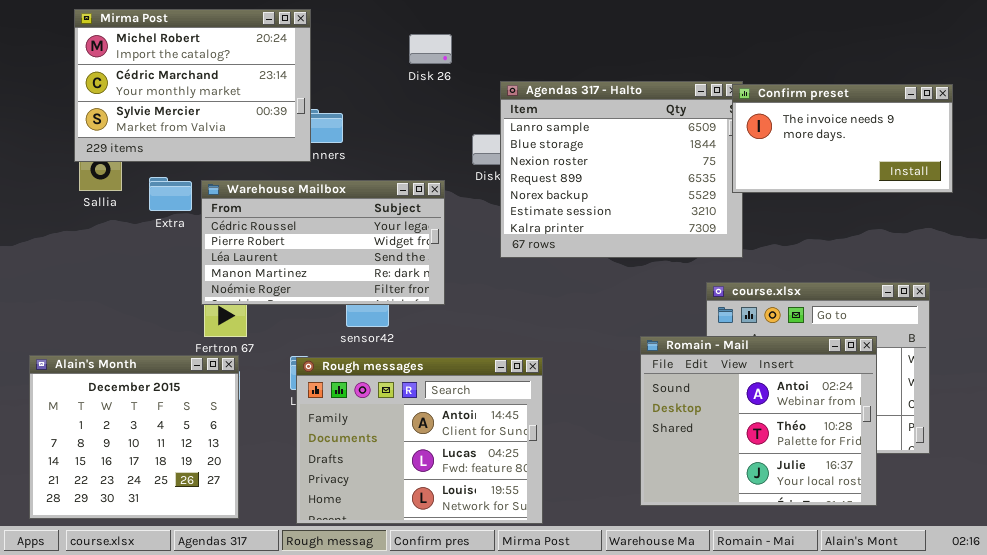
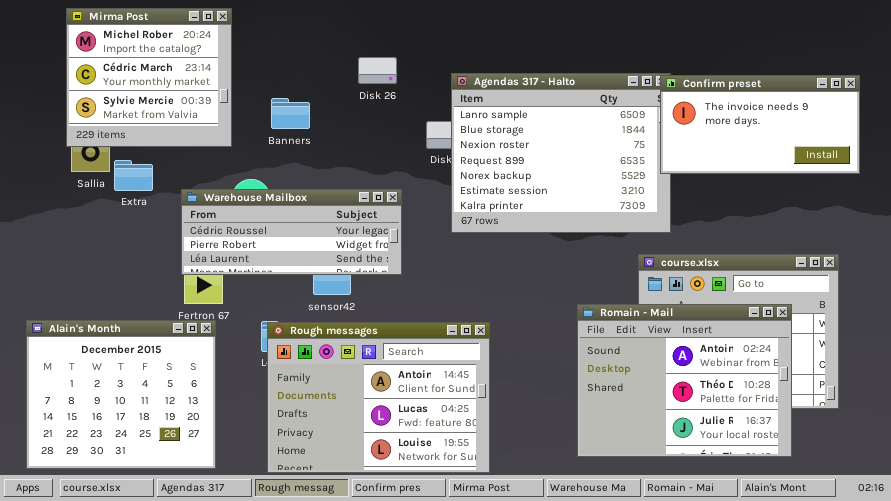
Mirma Post: [74,9,311,162] -> [66,8,232,147], resized
Disk 26: [409,34,452,64] -> [358,57,397,84], moved
Extra: [149,177,192,211] -> [114,160,153,191], moved
Warehouse Mailbox: [201,180,445,305] -> [181,189,402,275], resized

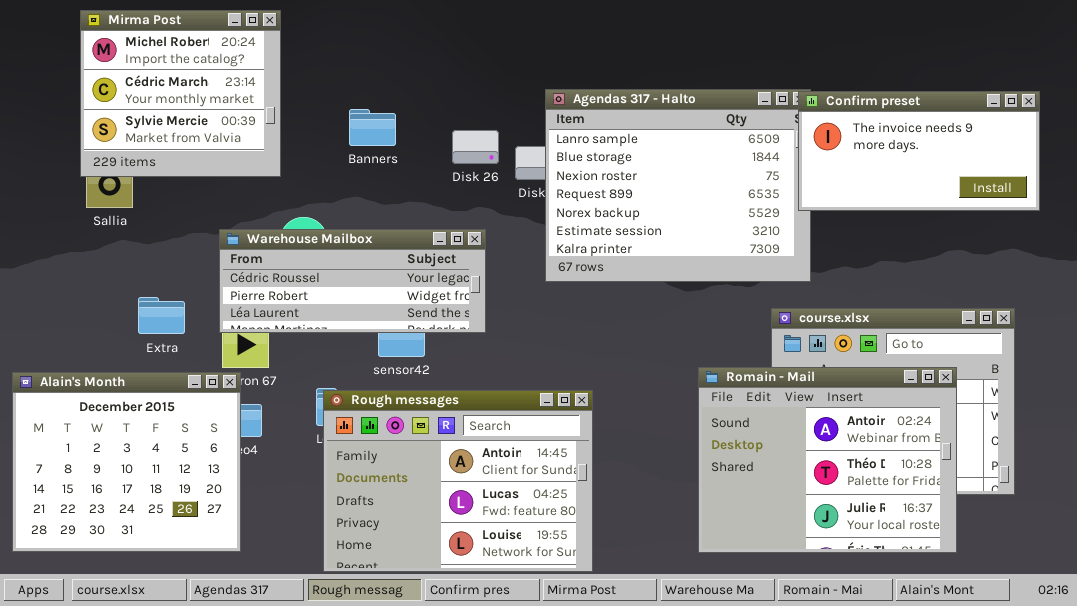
Disk 26: [358,57,397,84] -> [452,130,499,164], moved
Banners: [271,98,310,129] -> [349,109,396,146], moved
Extra: [114,160,153,191] -> [138,297,185,334], moved
Alain's Month: [26,320,216,469] -> [12,372,241,552], moved

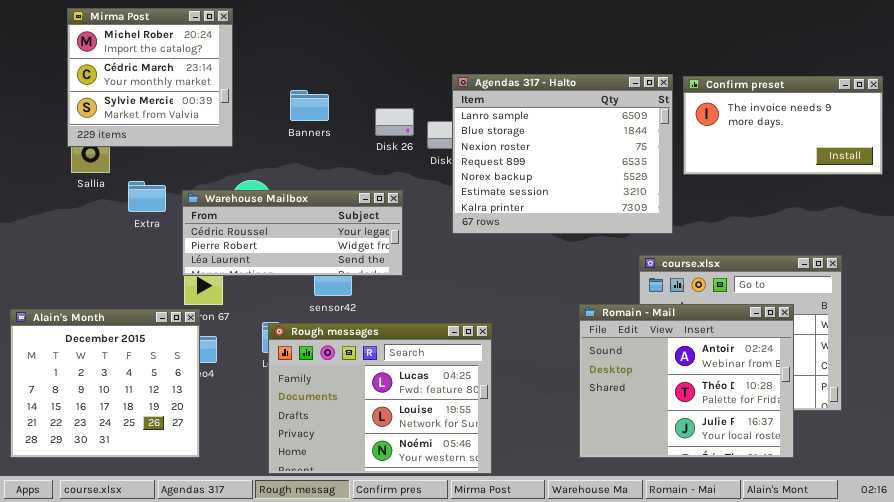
Confirm preset: [798,91,1040,211] -> [683,76,883,175], moved
Extra: [138,297,185,334] -> [128,181,166,212], moved
Rough messages: [323,390,593,572] -> [268,323,492,474], scrolled down 1 row

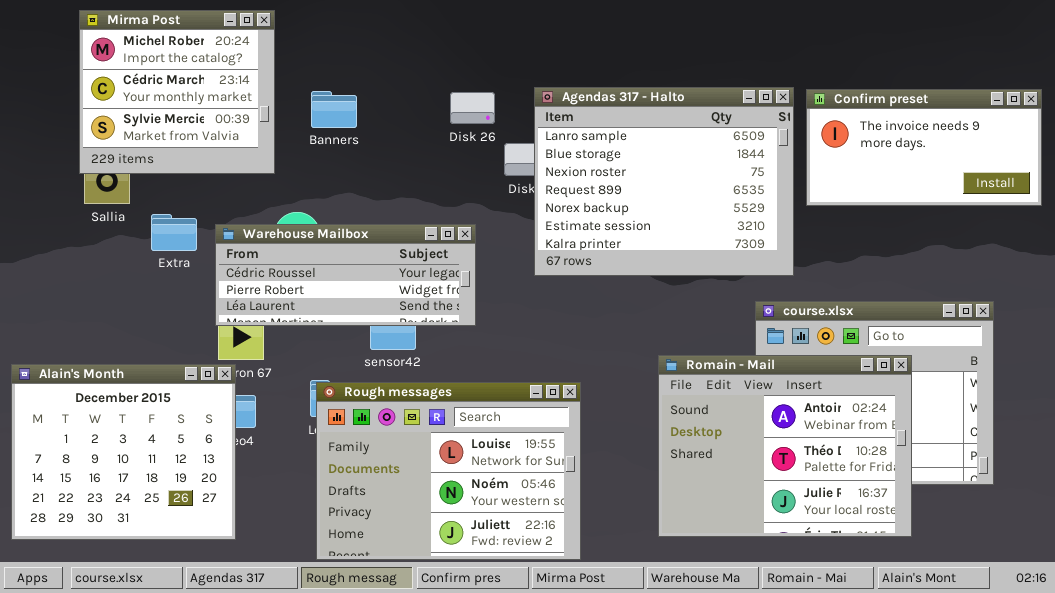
Banners: [290,90,329,121] -> [311,91,357,128], moved
Disk 26: [375,108,414,136] -> [450,92,495,124], moved
Romain - Mail: [579,304,794,458] -> [658,355,912,537], moved
Rough messages: [268,323,492,474] -> [316,382,581,560], scrolled down 1 row

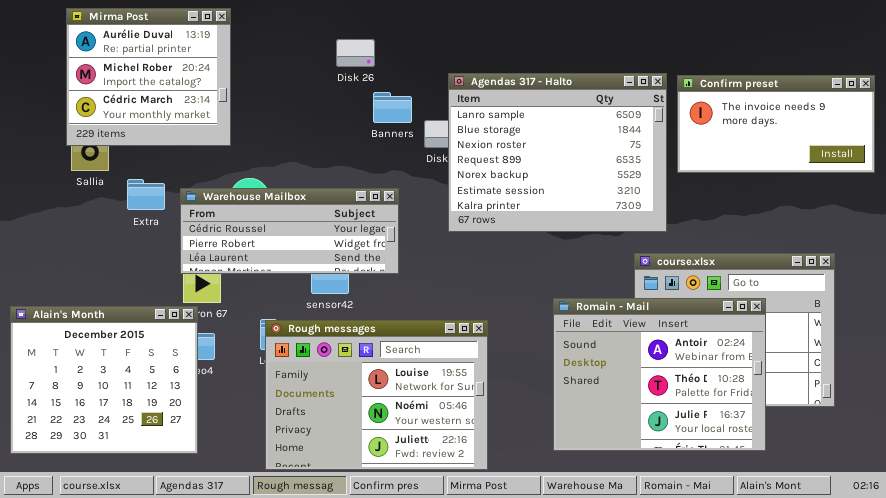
Mirma Post: [79,10,275,174] -> [66,8,231,146], scrolled up 1 row
Banners: [311,91,357,128] -> [373,92,412,123], moved
Disk 26: [450,92,495,124] -> [336,39,375,67], moved

